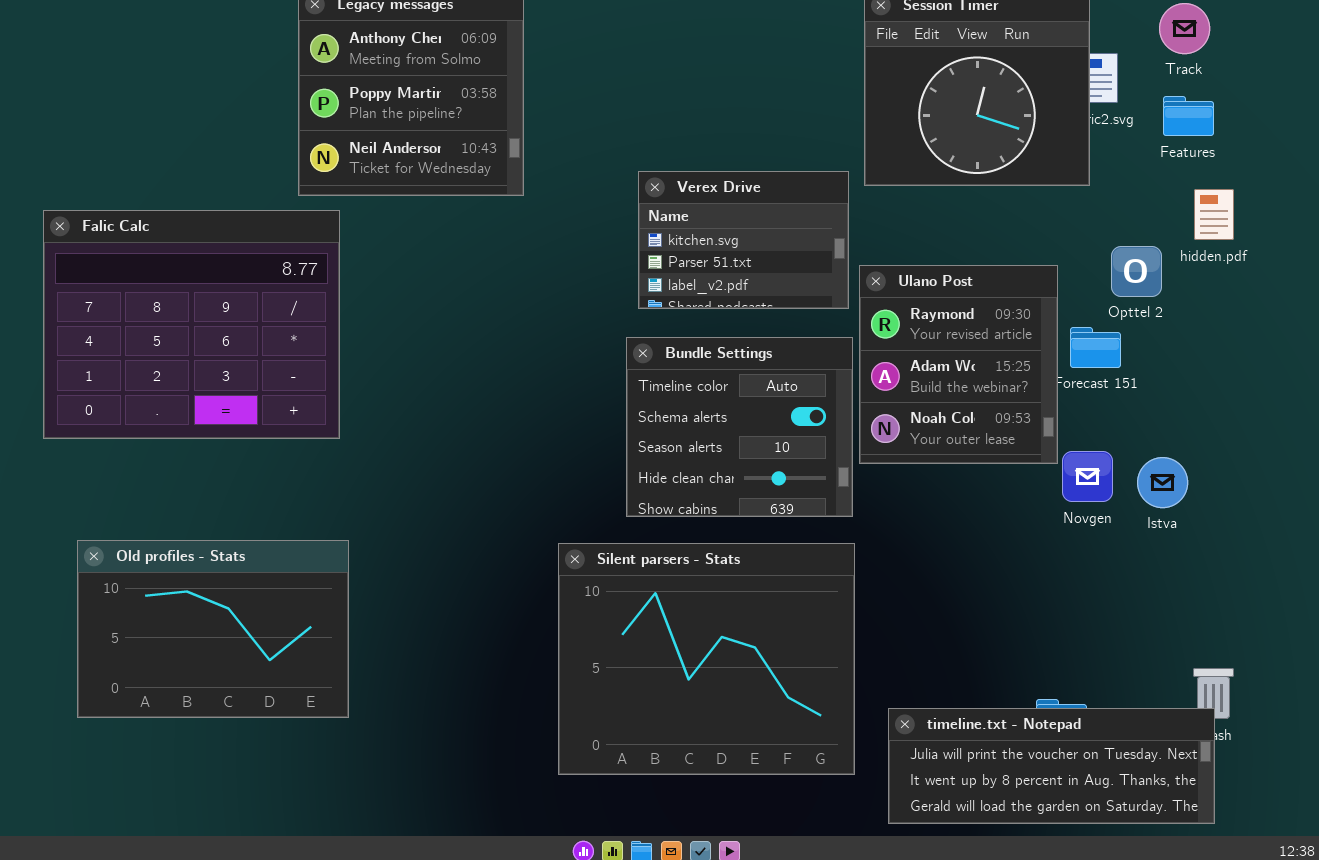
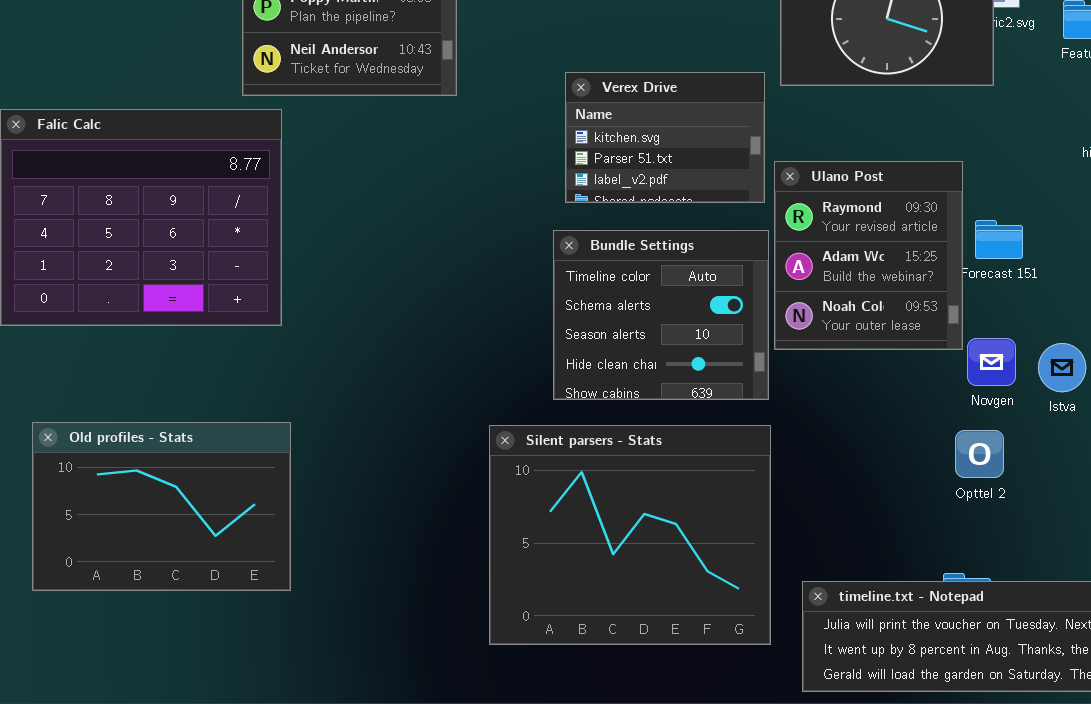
Opttel 2: [1111,246,1162,297] -> [955,430,1004,478], moved

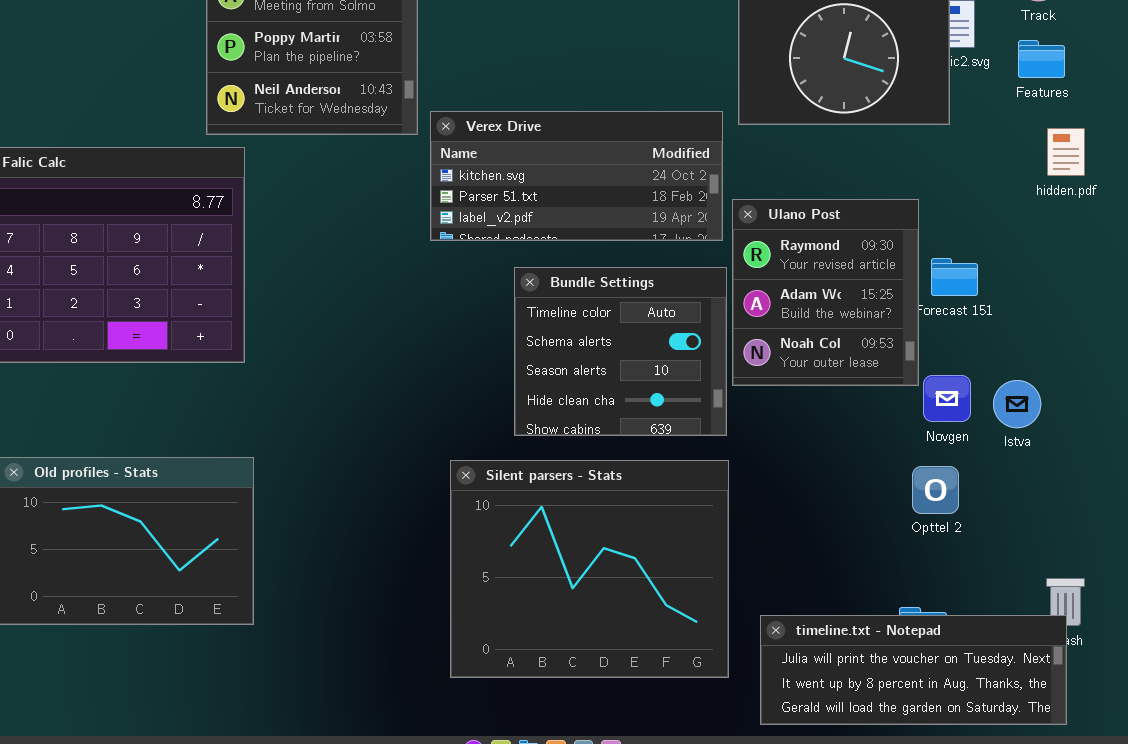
Verex Drive: [565,72,765,203] -> [430,111,723,241], resized

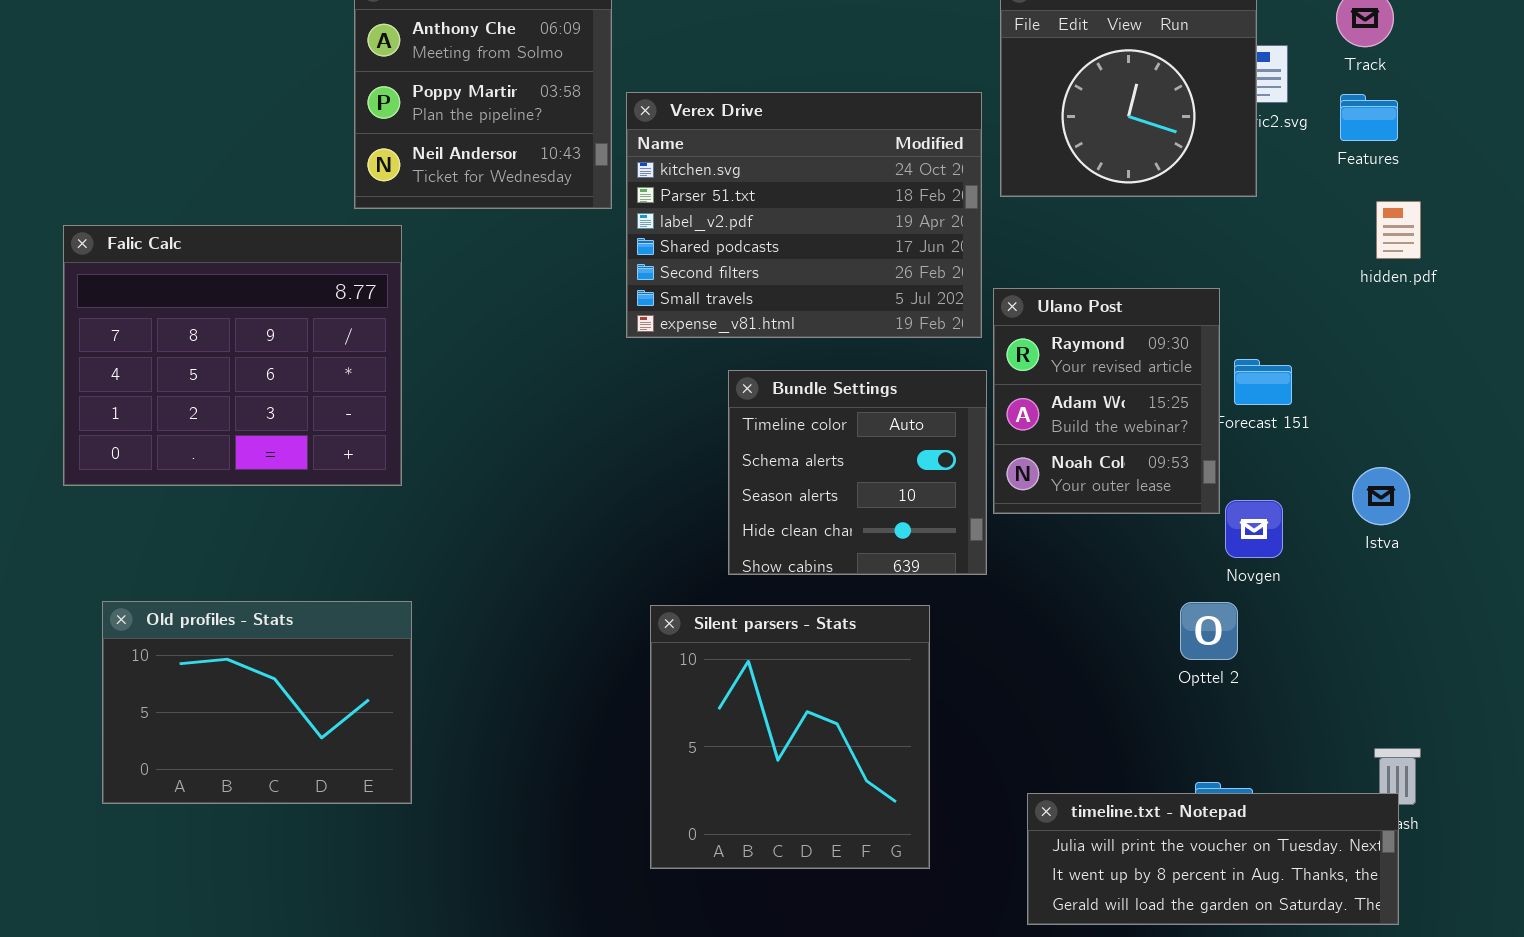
Verex Drive: [430,111,723,241] -> [626,92,982,338], resized
Istva: [993,380,1041,428] -> [1352,467,1410,525], moved
Silent parsers - Stats: [450,460,729,678] -> [650,605,930,869], resized
Opttel 2: [912,466,959,514] -> [1180,602,1238,660], moved

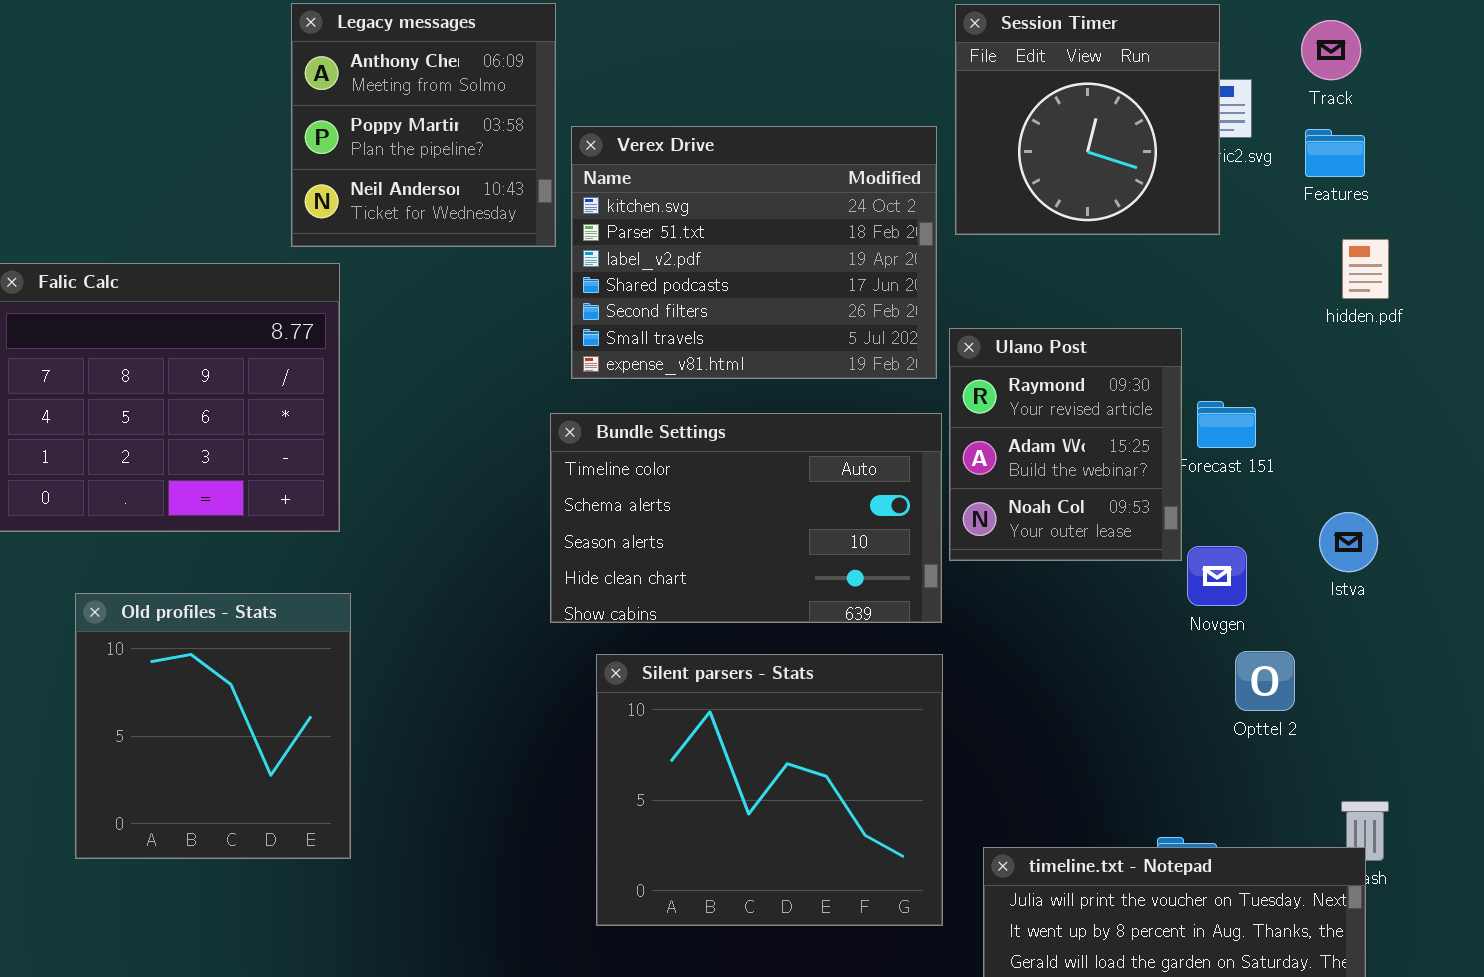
Bundle Settings: [728,370,987,575] -> [550,413,942,623], resized
Old profiles - Stats: [102,601,412,804] -> [75,593,351,859], resized
Opttel 2: [1180,602,1238,660] -> [1235,651,1295,711], moved
Silent parsers - Stats: [650,605,930,869] -> [596,654,943,926], resized

